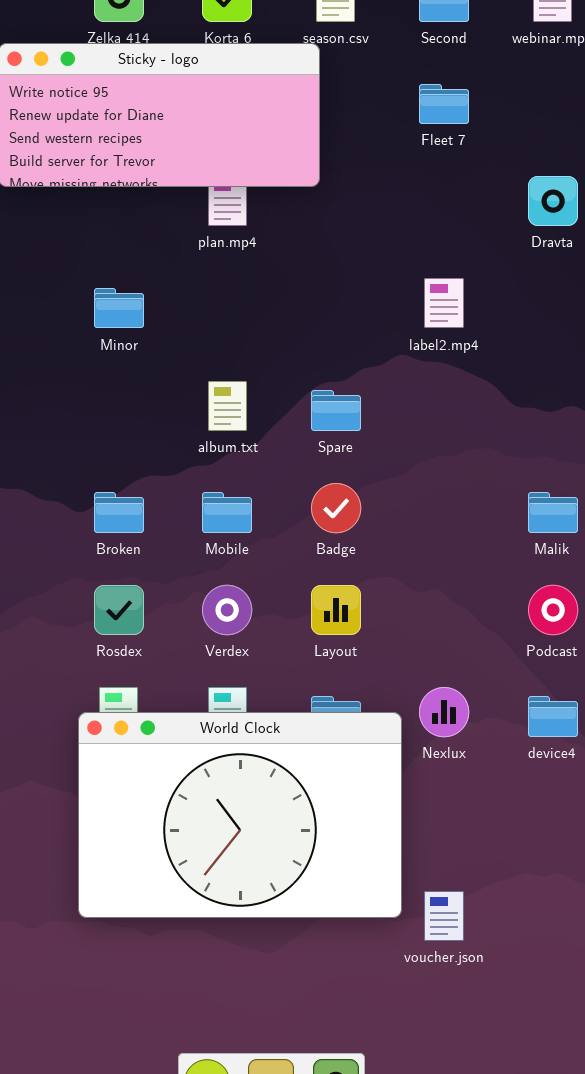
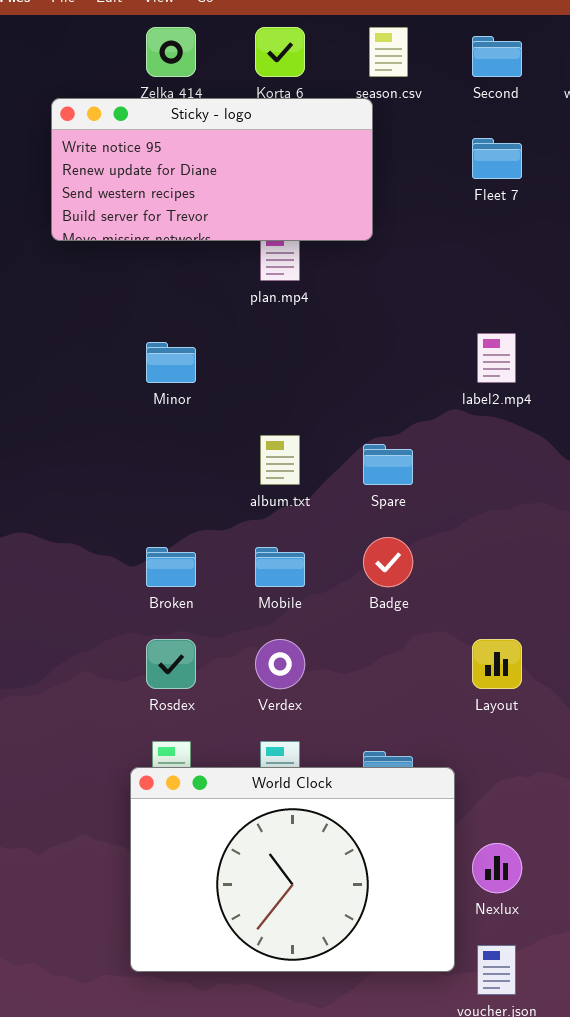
Layout: [311,585,361,635] -> [472,639,522,689], moved
Nexlux: [419,687,469,737] -> [472,843,522,893], moved

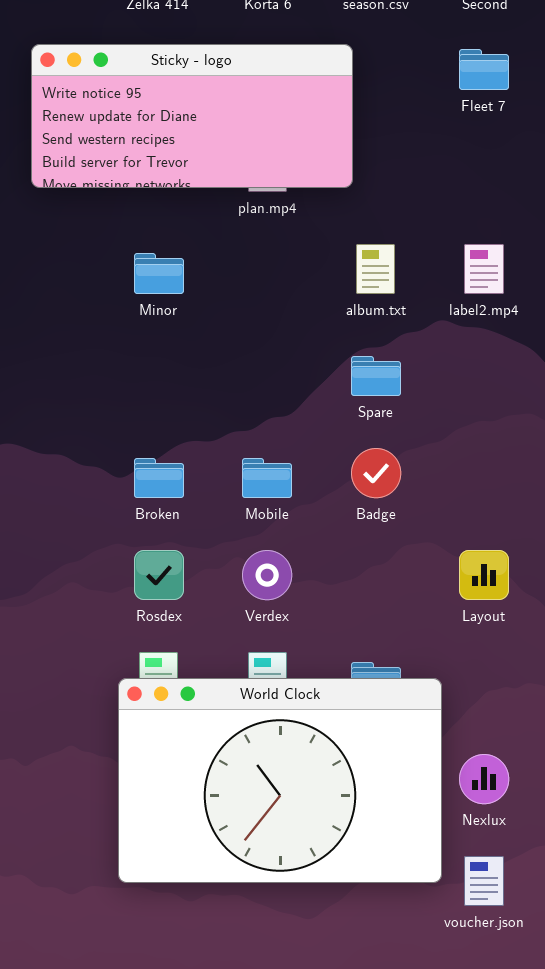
Sticky - logo: [51,98,373,241] -> [31,44,353,188], moved
album.txt: [260,435,300,485] -> [356,244,395,294], moved

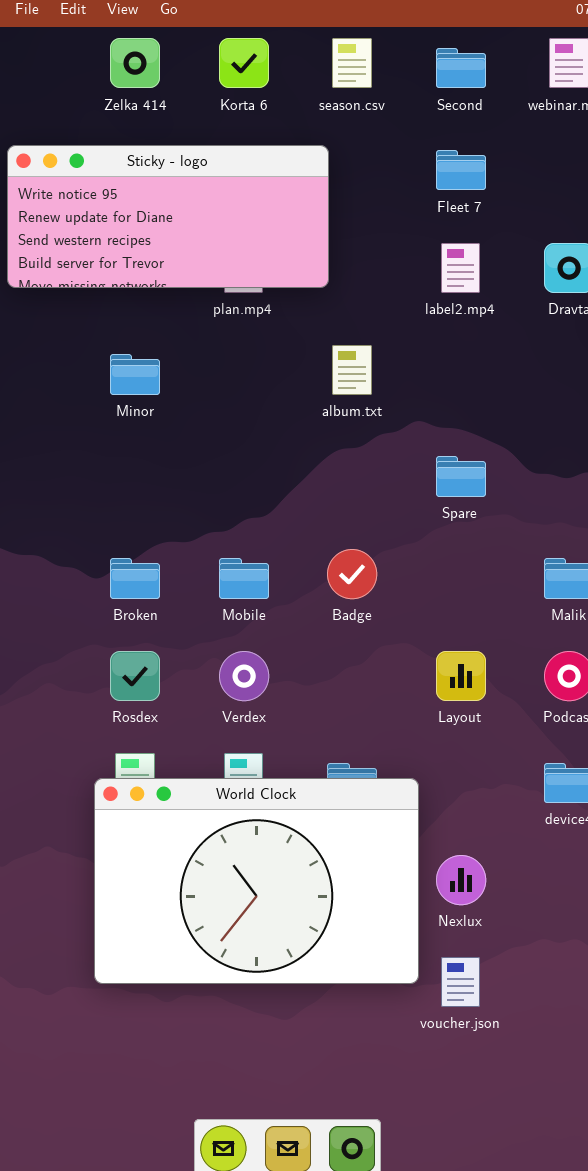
label2.mp4: [464,244,504,294] -> [441,243,480,293], moved
Spare: [351,356,401,396] -> [436,456,486,497], moved

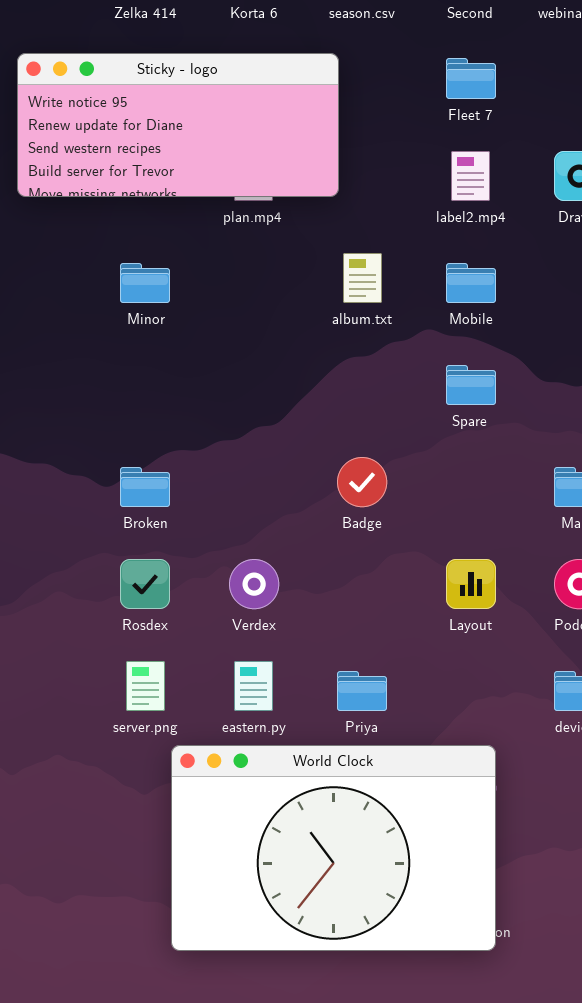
Mobile: [219,558,269,599] -> [446,263,496,303], moved
World Clock: [94,778,419,984] -> [171,745,496,951], moved

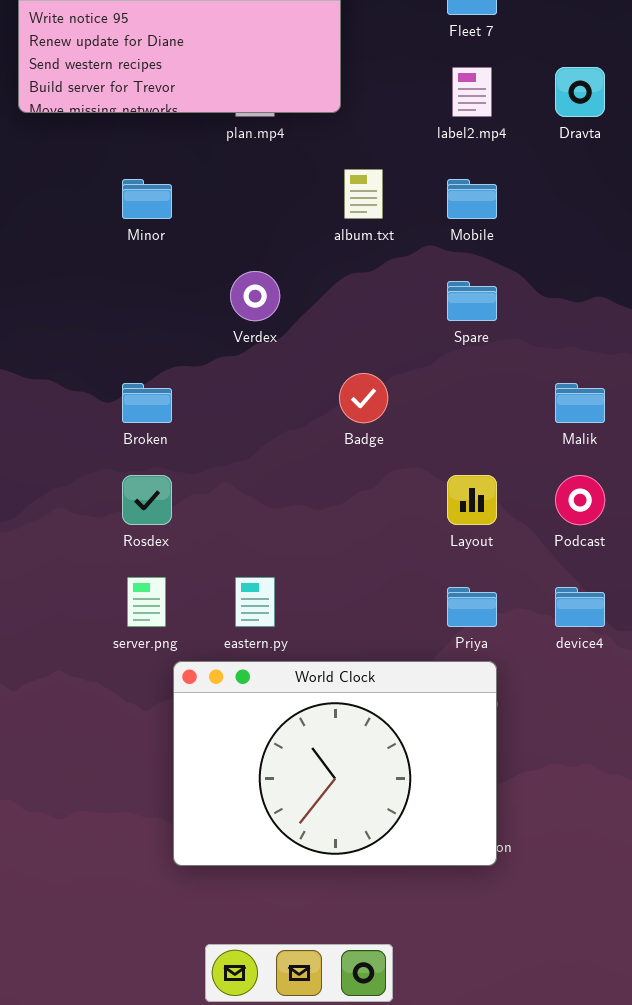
Verdex: [229,559,279,609] -> [230,271,280,321], moved
Priya: [337,671,387,711] -> [447,587,497,627], moved

